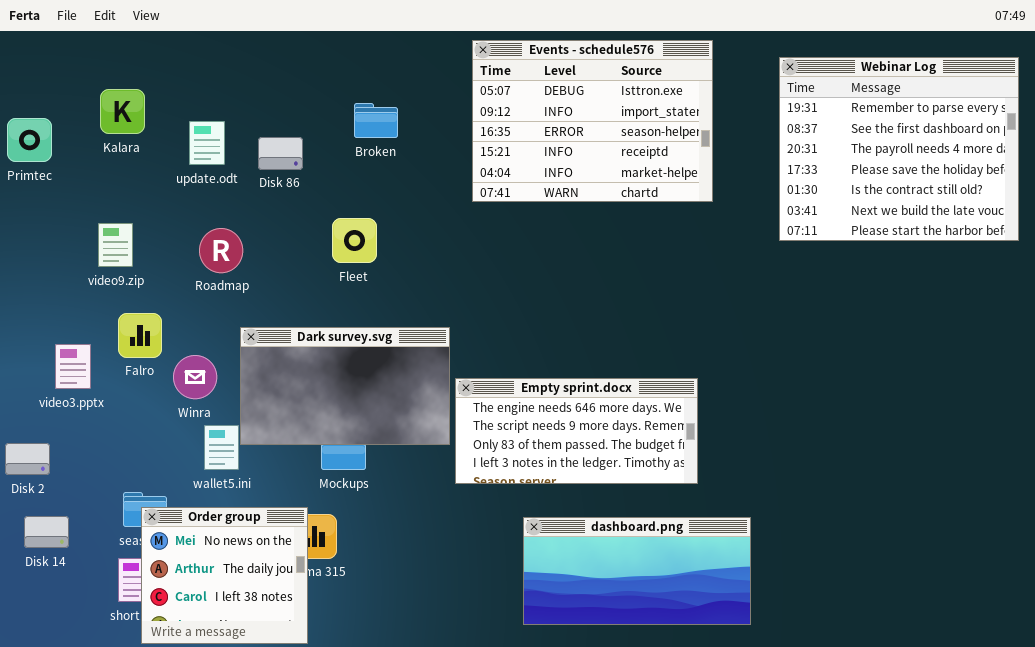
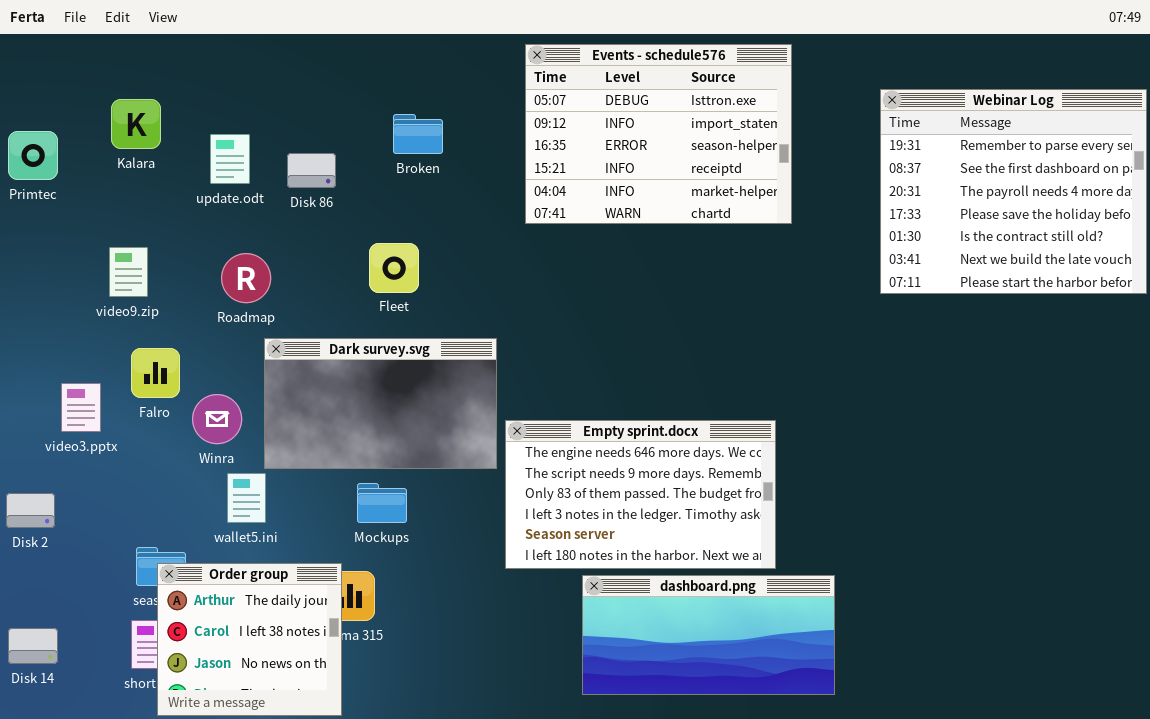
Webinar Log: [779,57,1019,241] -> [880,89,1147,294], moved
Dark survey.svg: [240,327,450,445] -> [264,338,497,469], moved
Empty sprint.docx: [455,378,698,484] -> [505,420,776,569], resized
Order group: [141,507,308,644] -> [157,563,342,716], scrolled down 1 row
Disk 14: [24,516,69,548] -> [8,628,58,664], moved

